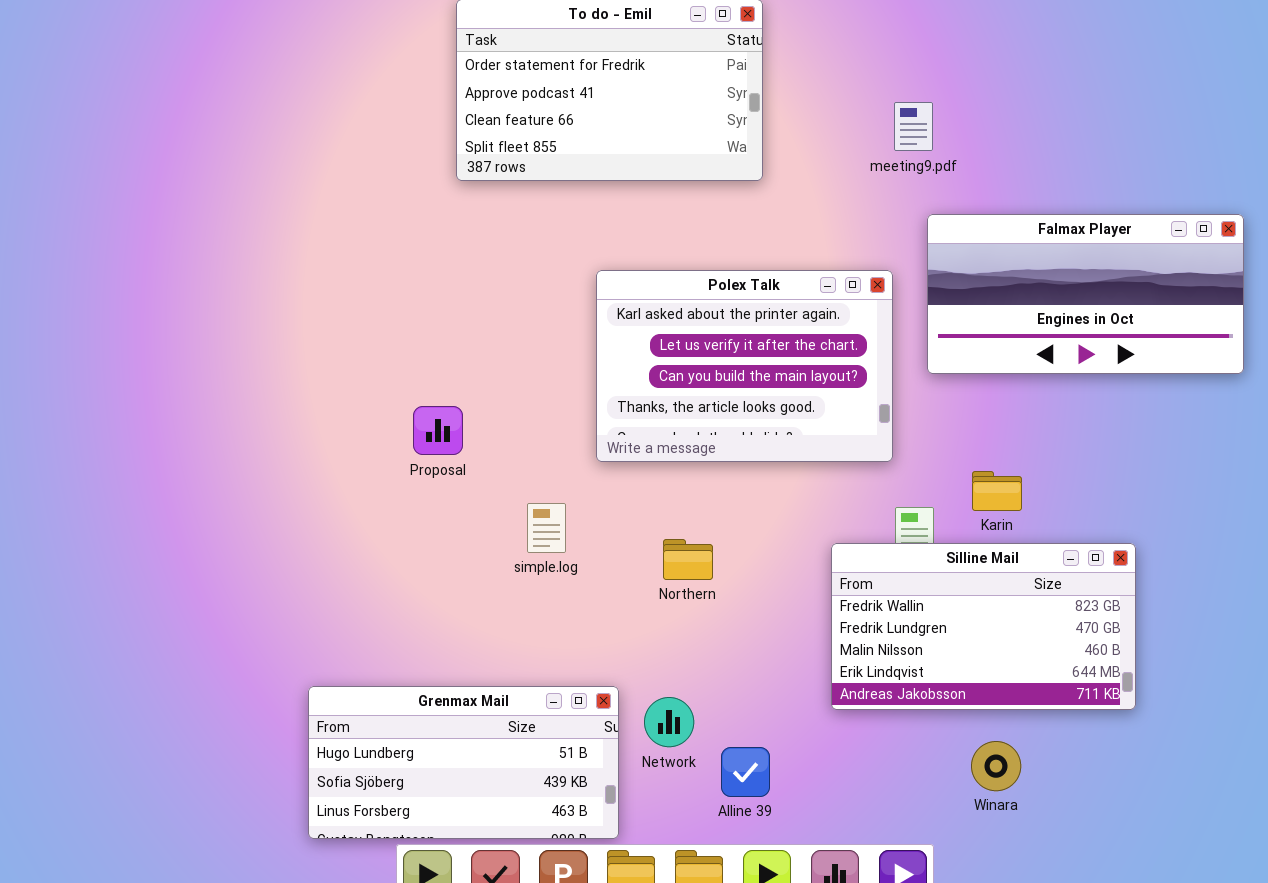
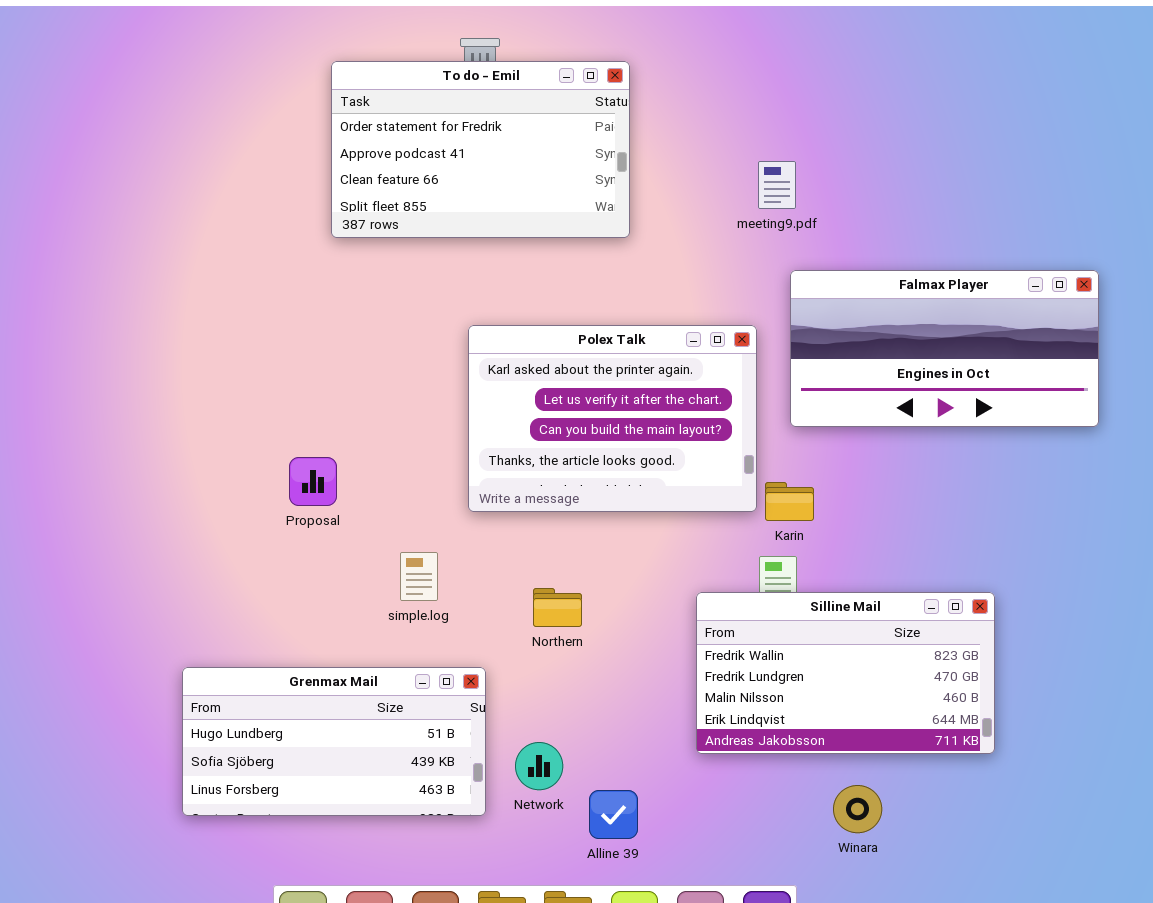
Karin: [972,471,1022,511] -> [765,482,814,521], moved
Grenmax Mail: [308,686,619,839] -> [182,667,486,816], moved

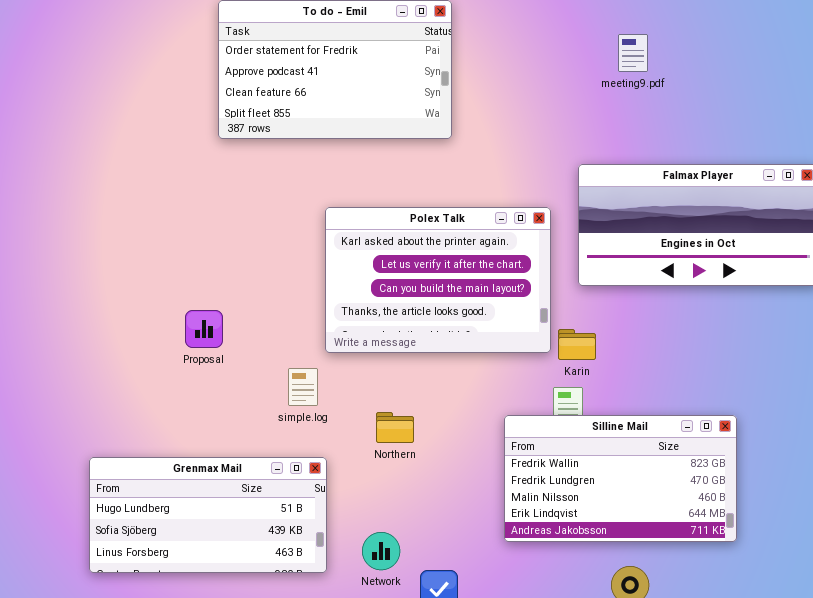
meeting9.pdf: [758,161,796,209] -> [618,34,648,72], moved
simple.log: [400,552,438,601] -> [288,368,318,406], moved
Grenmax Mail: [182,667,486,816] -> [89,457,327,573], moved

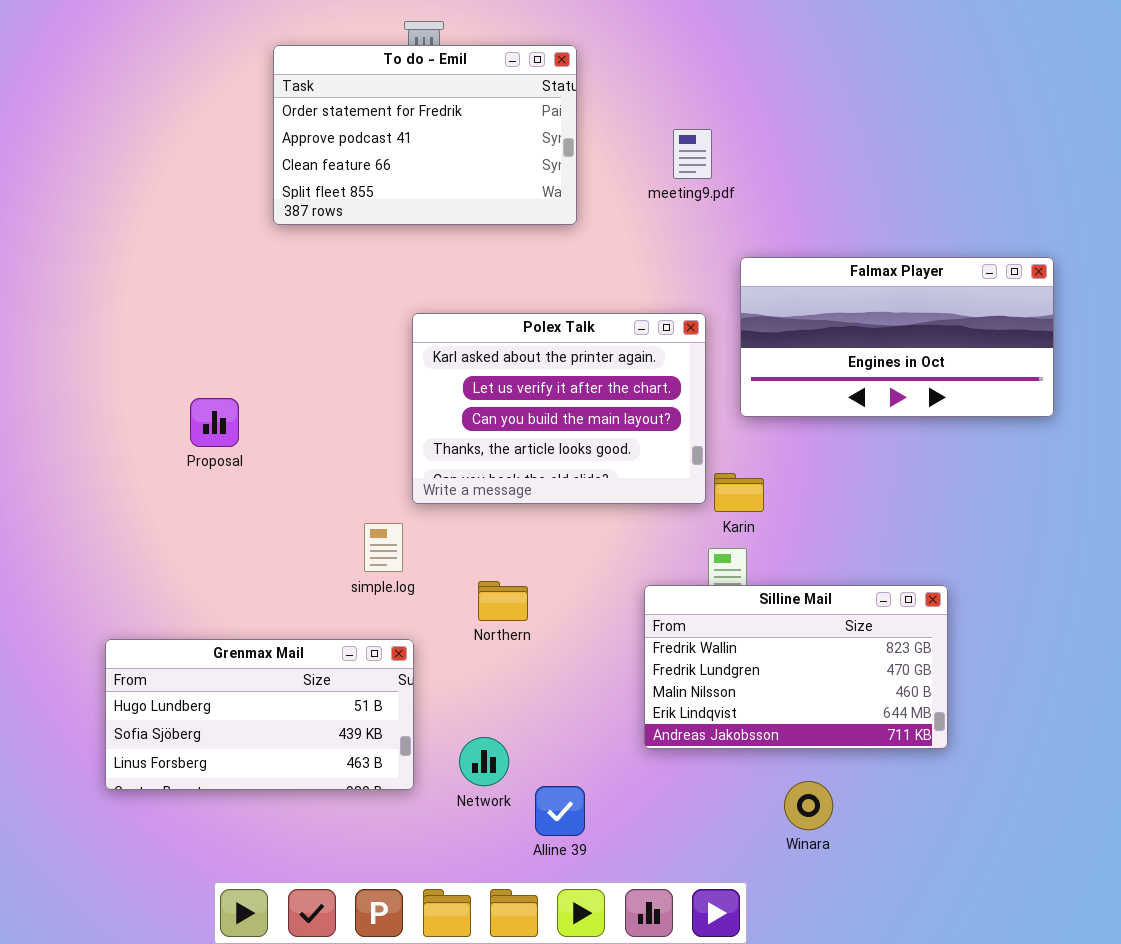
meeting9.pdf: [618,34,648,72] -> [673,129,712,179], moved
Proposal: [185,310,223,348] -> [190,398,239,447], moved

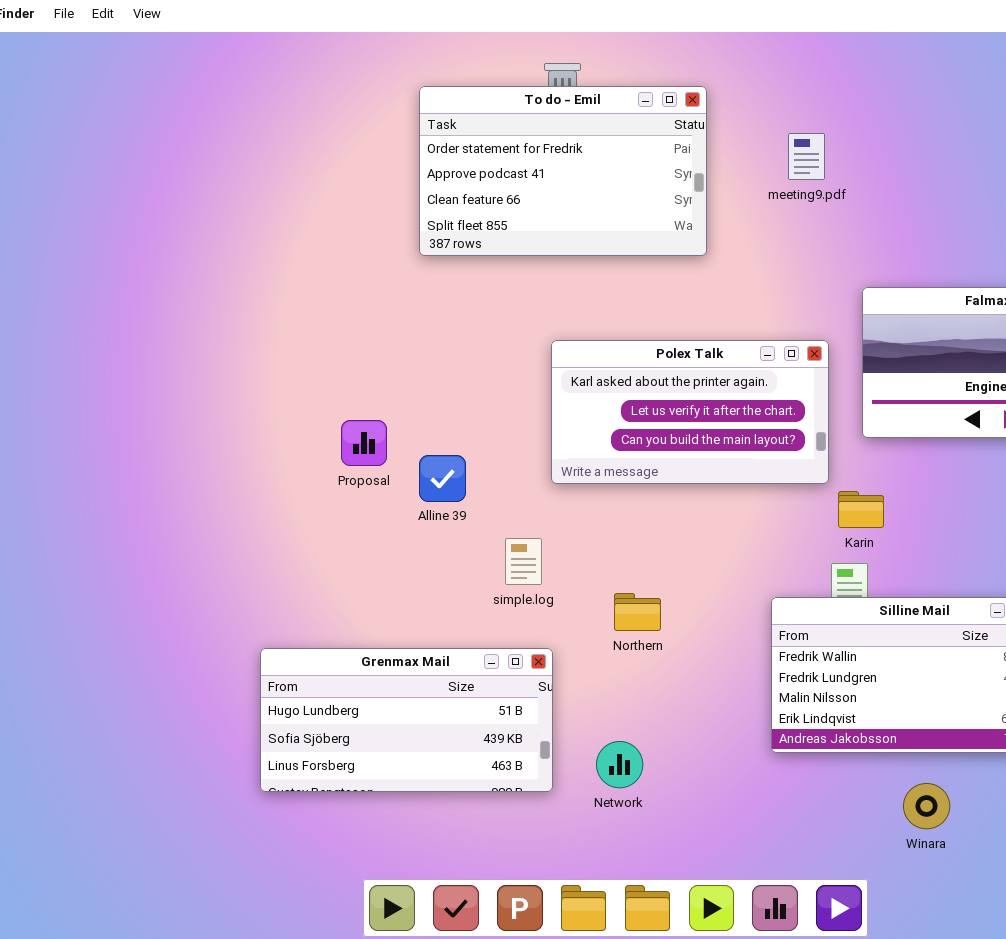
meeting9.pdf: [673,129,712,179] -> [788,133,825,180], moved
Polex Talk: [412,313,706,504] -> [551,340,829,484], resized
Alline 39: [535,786,585,836] -> [419,455,466,502], moved

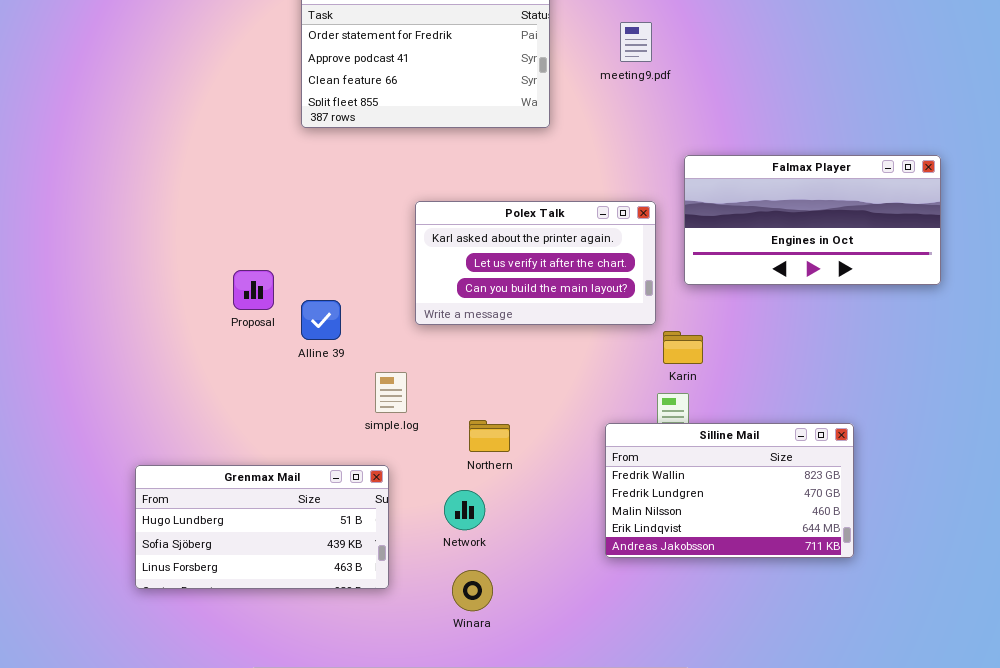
Grenmax Mail: [260,648,553,792] -> [135,465,389,589], moved
Network: [596,741,643,788] -> [444,490,485,530], moved
Winara: [903,783,950,829] -> [452,570,493,611], moved

